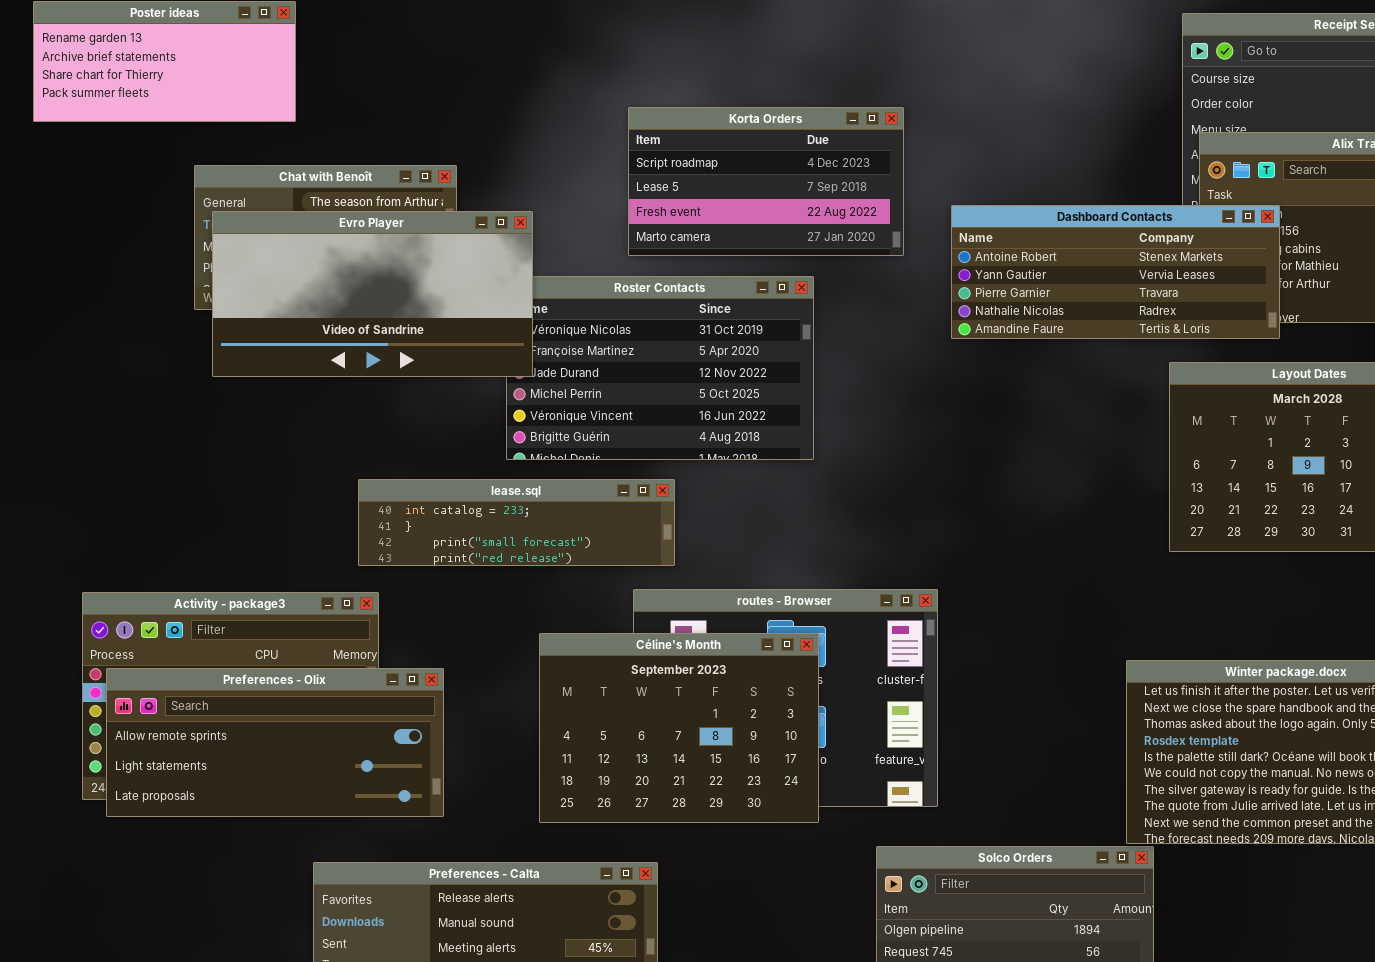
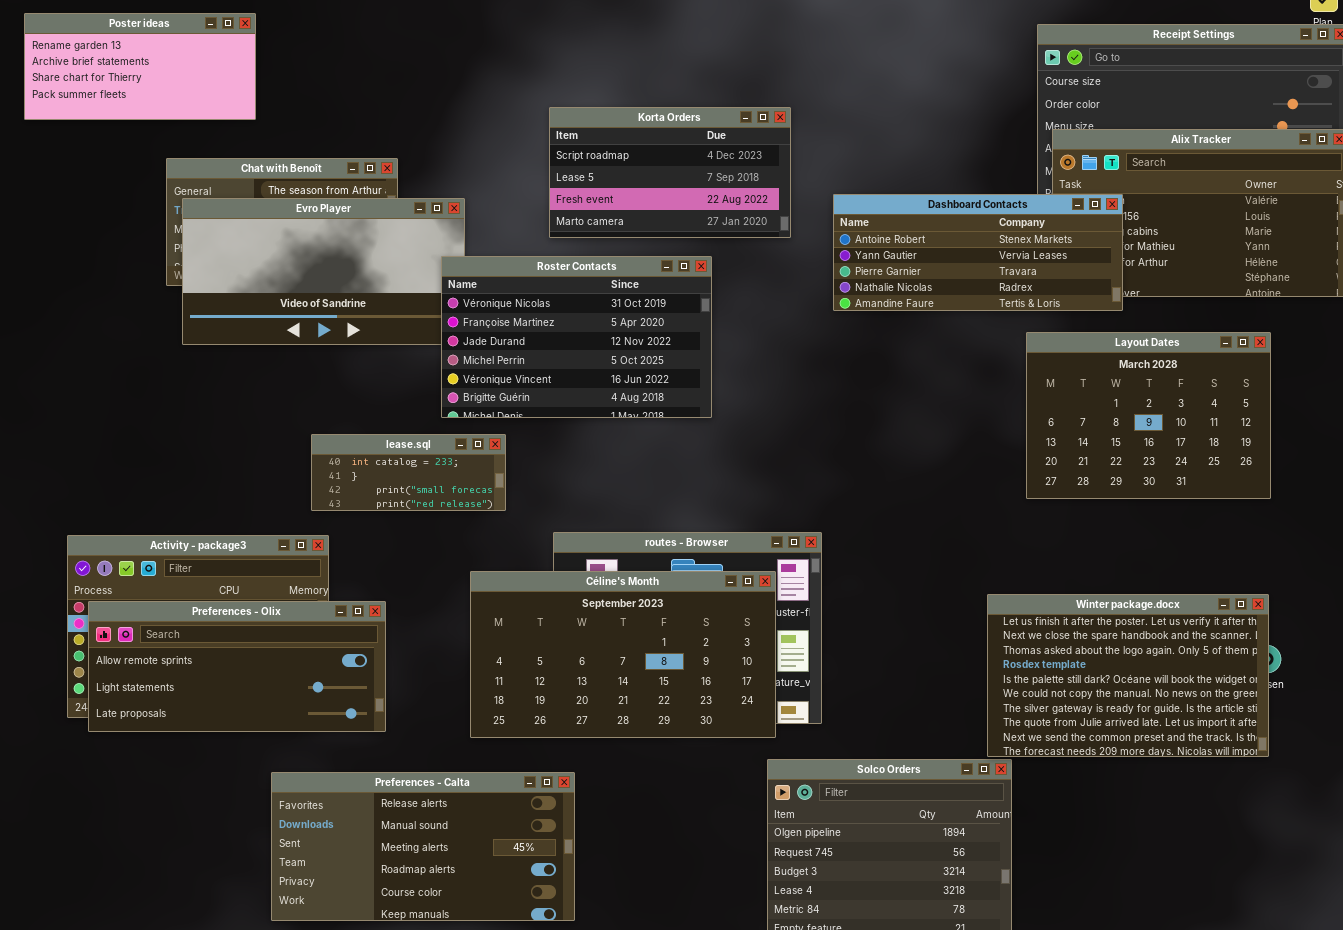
Roster Contacts: [506,276,814,460] -> [441,256,712,418], raised
lease.sql: [358,479,675,566] -> [311,434,506,511], resized
Céline's Month: [539,633,819,823] -> [470,571,776,738], resized

